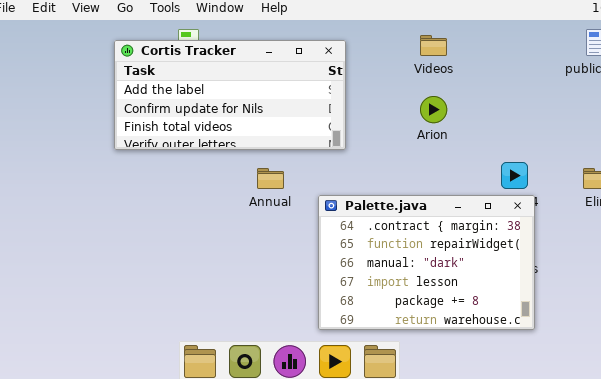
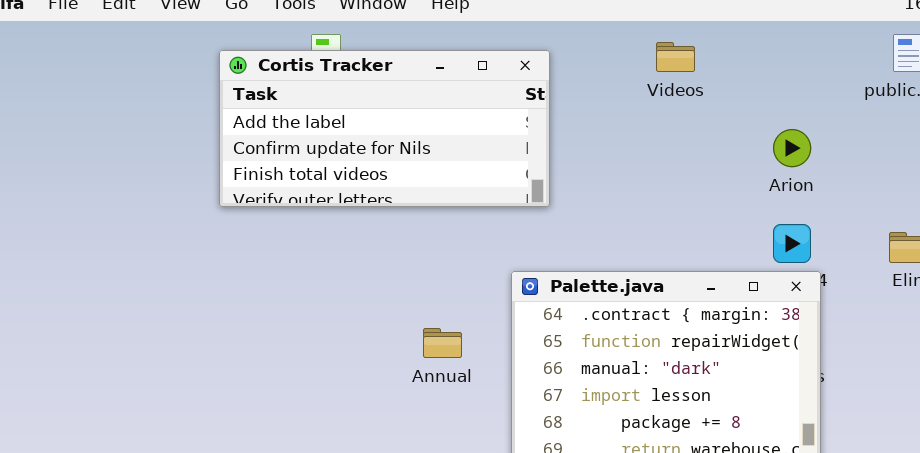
Arion: [420,96,447,123] -> [773,129,811,167], moved
Annual: [257,168,284,189] -> [423,328,462,358], moved

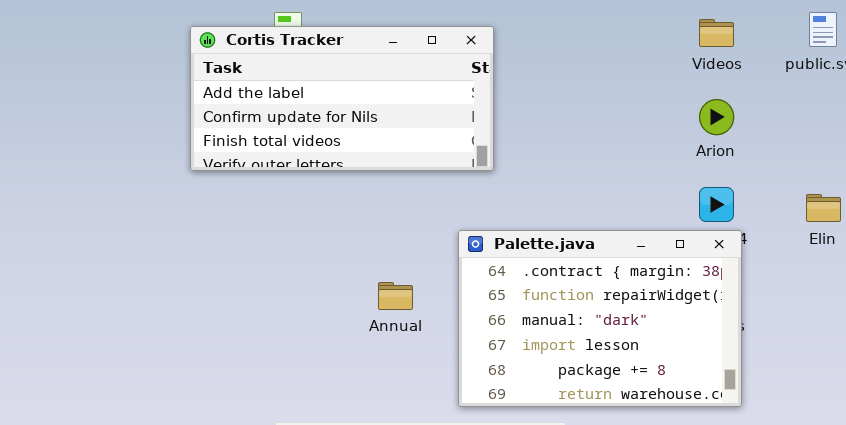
Videos: [656,42,695,72] -> [699,19,734,47], moved

